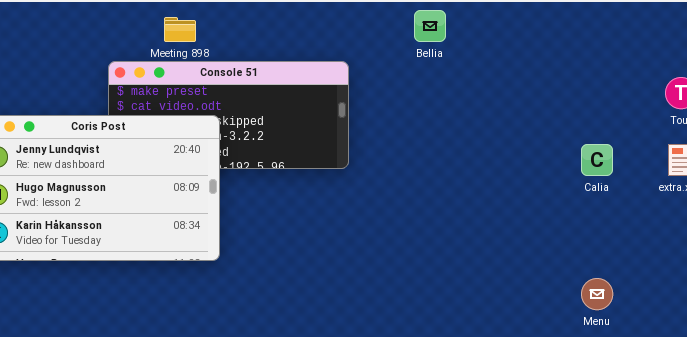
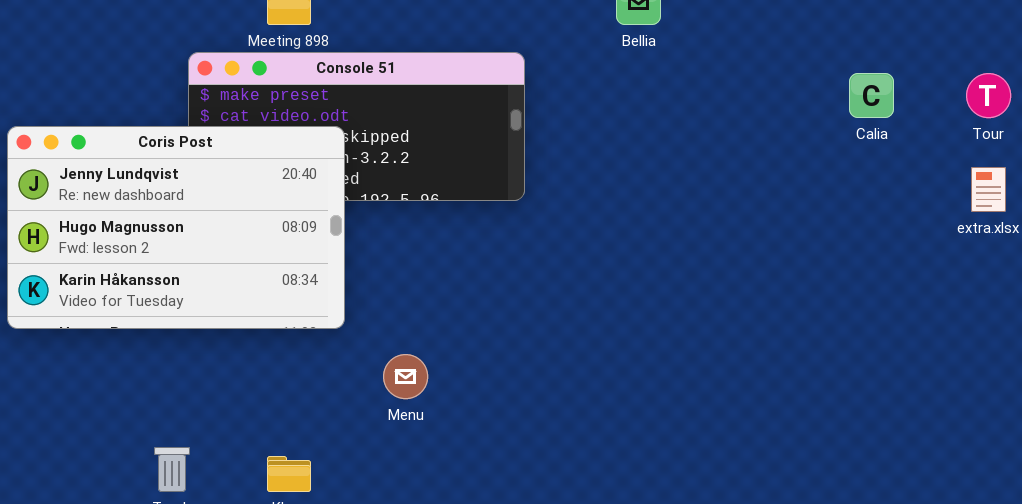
Calia: [581,144,613,176] -> [849,73,894,118], moved
Menu: [581,278,613,310] -> [383,354,428,399], moved

